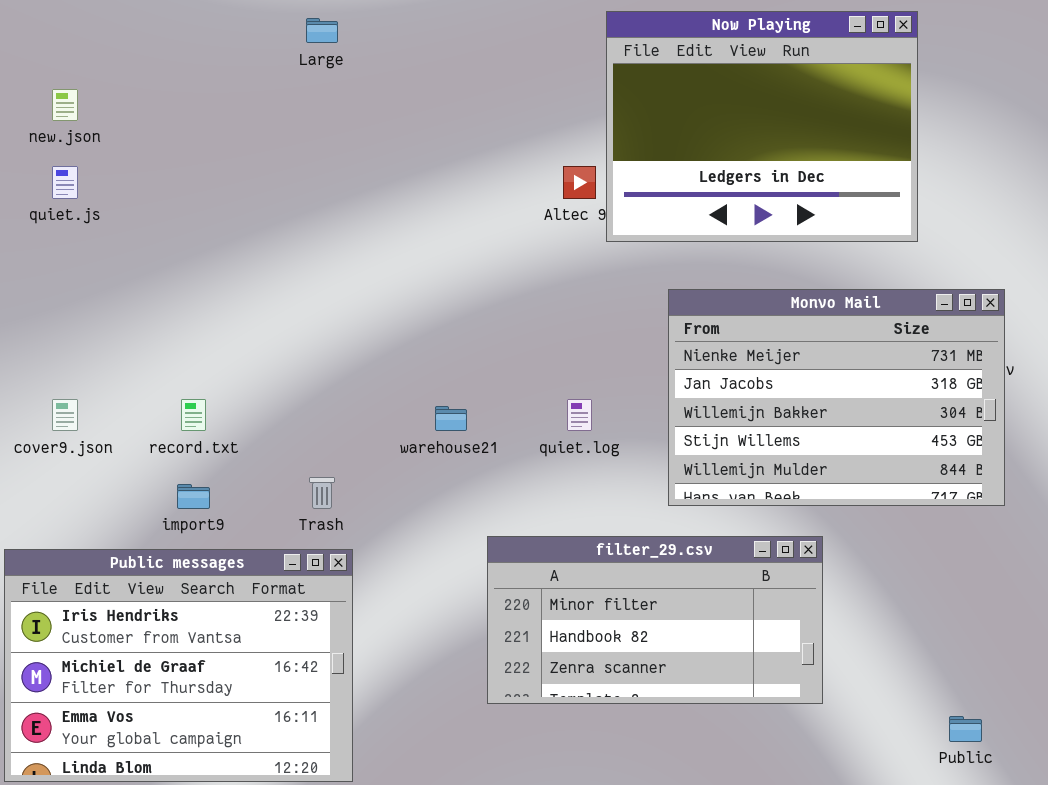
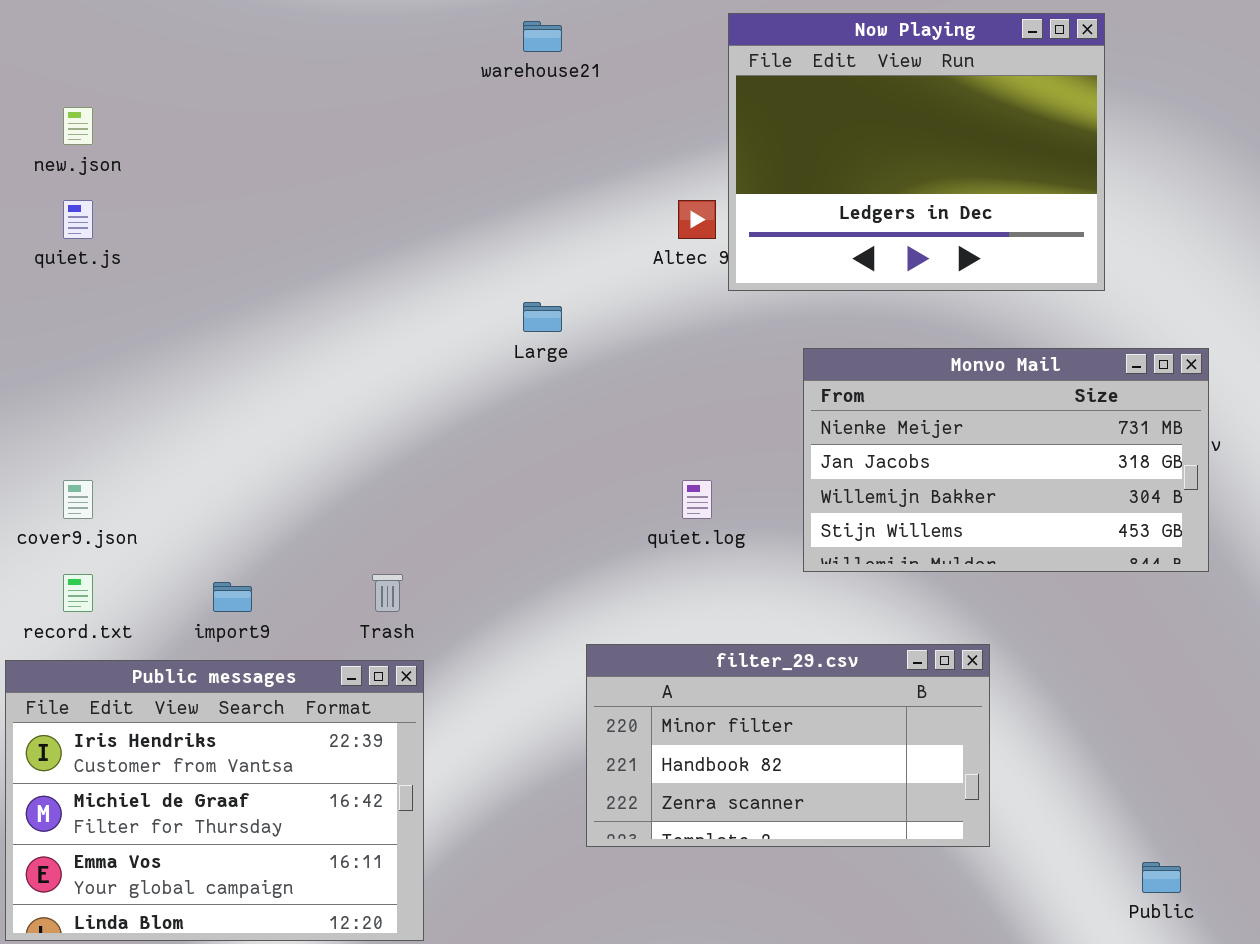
Large: [306,18,338,43] -> [523,302,562,332], moved
Monvo Mail: [668,289,1005,506] -> [803,348,1209,572], resized
record.txt: [181,399,206,431] -> [63,574,93,612], moved
warehouse21: [435,406,467,431] -> [523,21,562,52], moved

